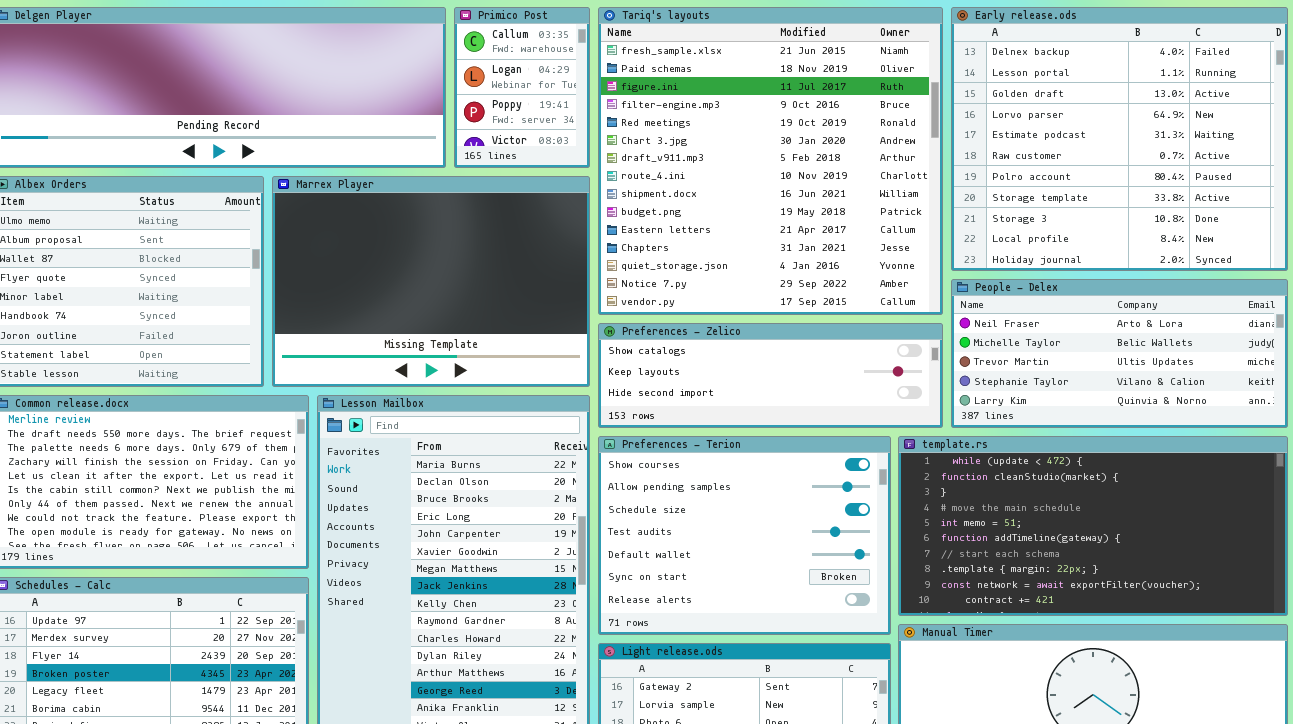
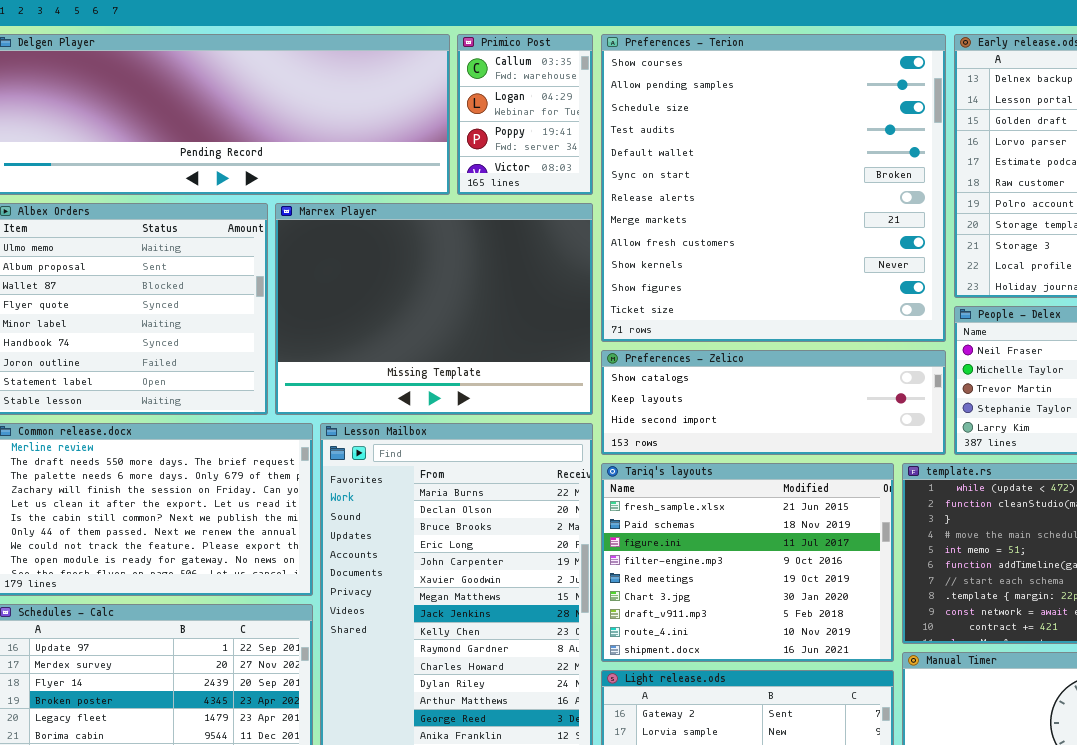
Tariq's layouts: [598,7,943,315] -> [601,463,894,662], moved, resized
Preferences - Terion: [598,436,891,635] -> [601,34,946,342], moved, resized

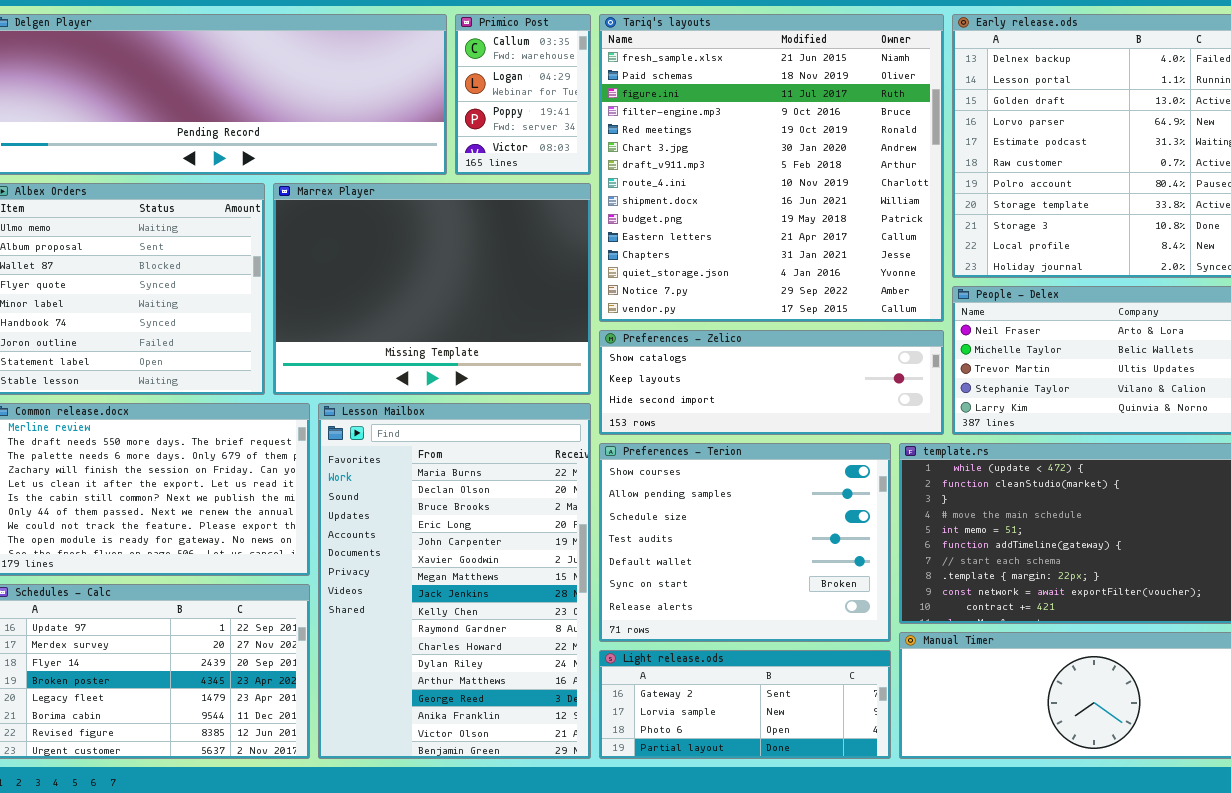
Preferences - Terion: [601,34,946,342] -> [599,443,891,642], moved, resized
Tariq's layouts: [601,463,894,662] -> [599,14,944,322], moved, resized

